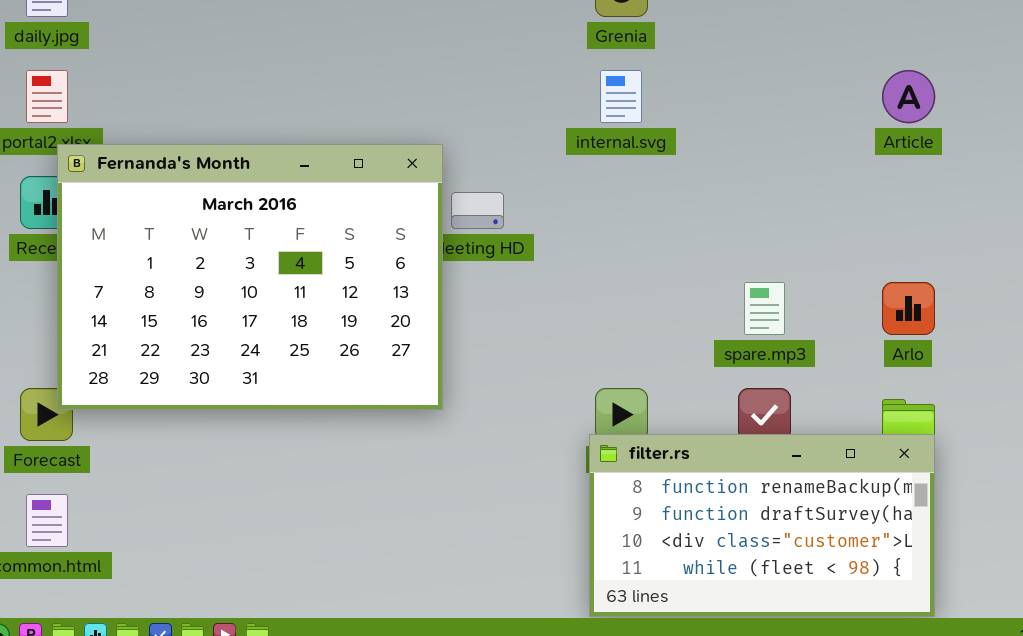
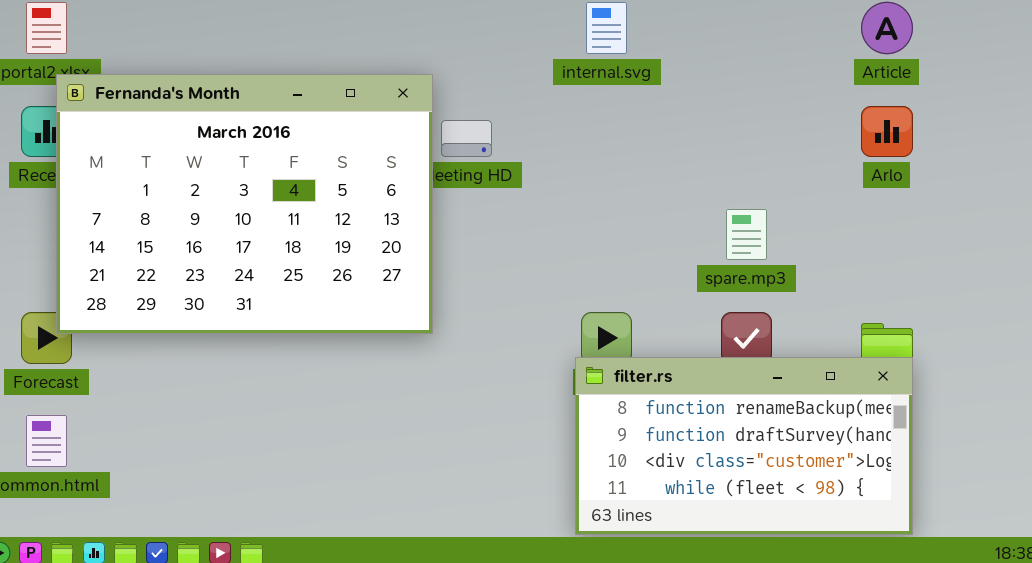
Arlo: [882,282,935,335] -> [861,106,913,157], moved

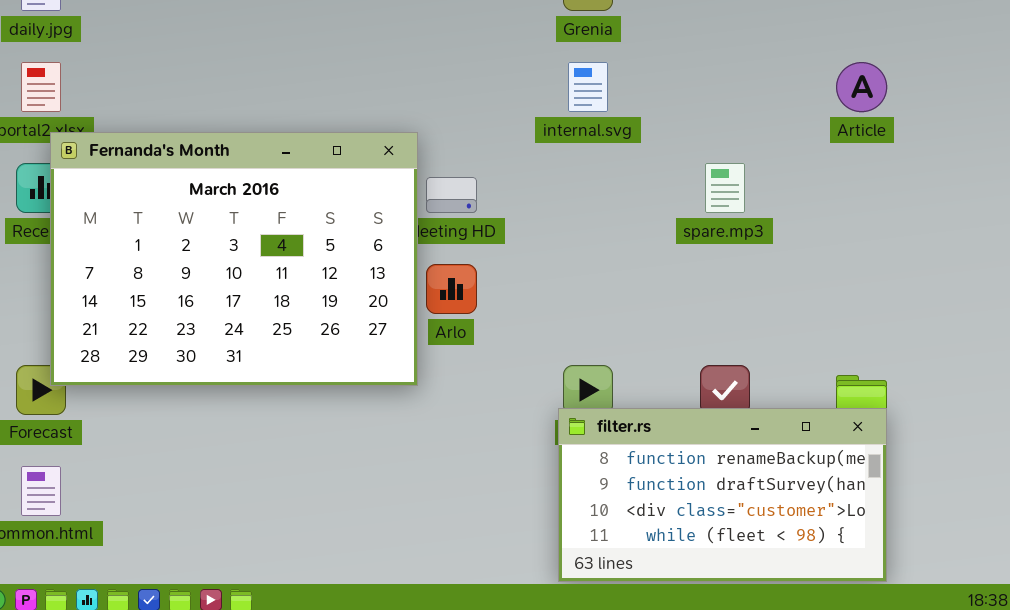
Arlo: [861,106,913,157] -> [426,264,477,314], moved
spare.mp3: [726,209,767,260] -> [705,163,745,213], moved

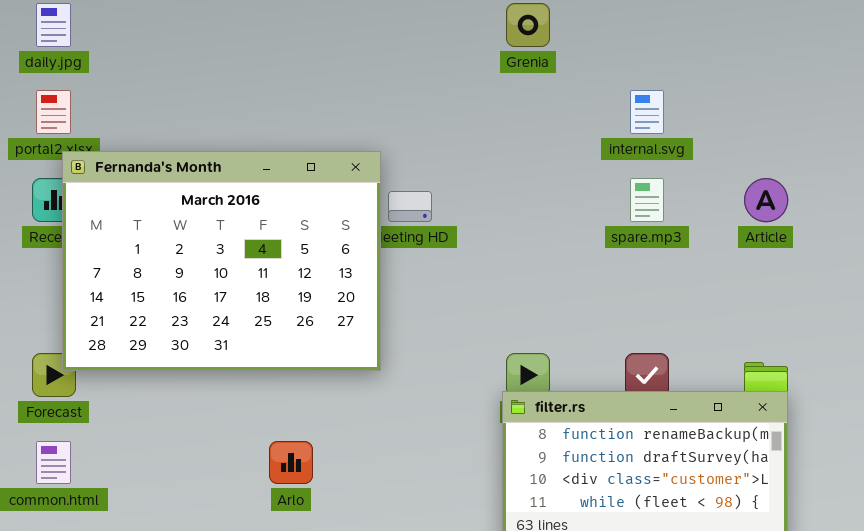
internal.svg: [568,62,608,112] -> [630,90,664,134], moved
Article: [836,62,887,112] -> [744,178,788,222], moved
Arlo: [426,264,477,314] -> [269,441,313,484], moved

